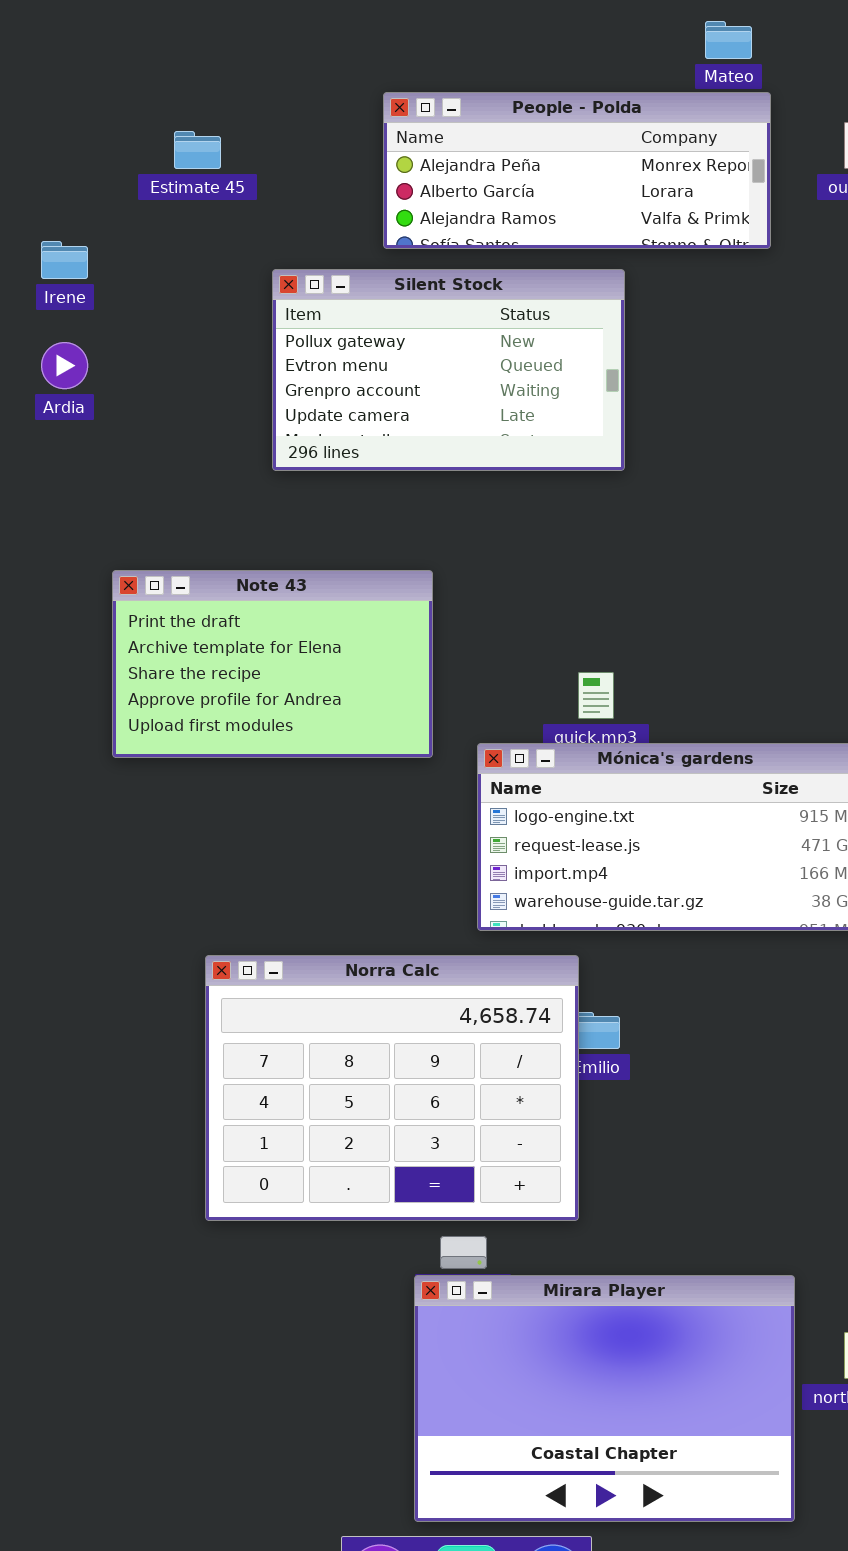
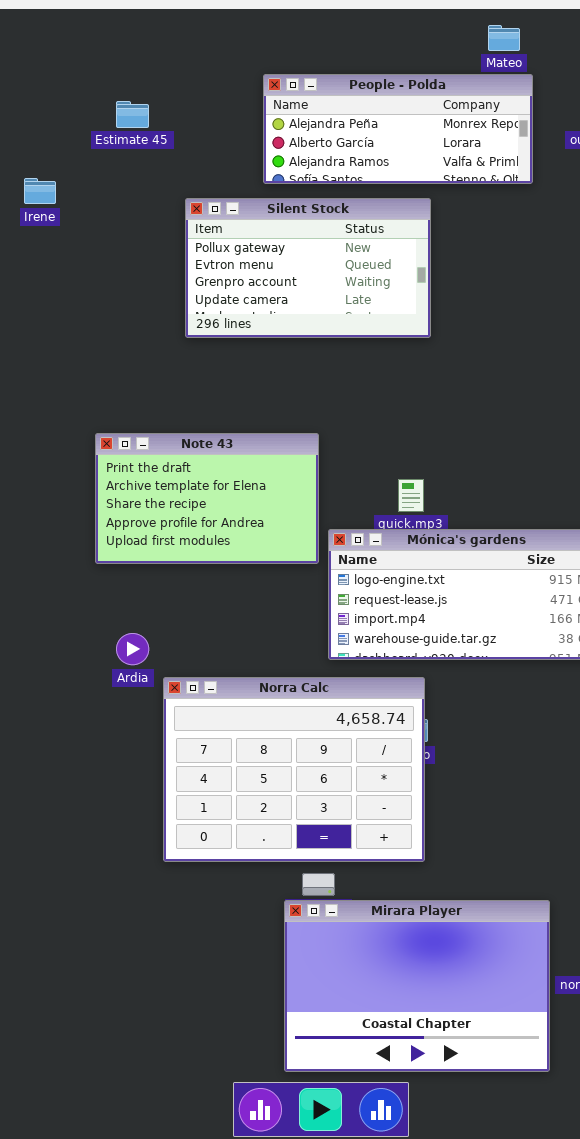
Ardia: [41,342,88,389] -> [116,633,149,665], moved
Note 43: [112,570,433,758] -> [95,433,319,564], moved
Norra Calc: [205,955,579,1221] -> [163,677,425,862], moved

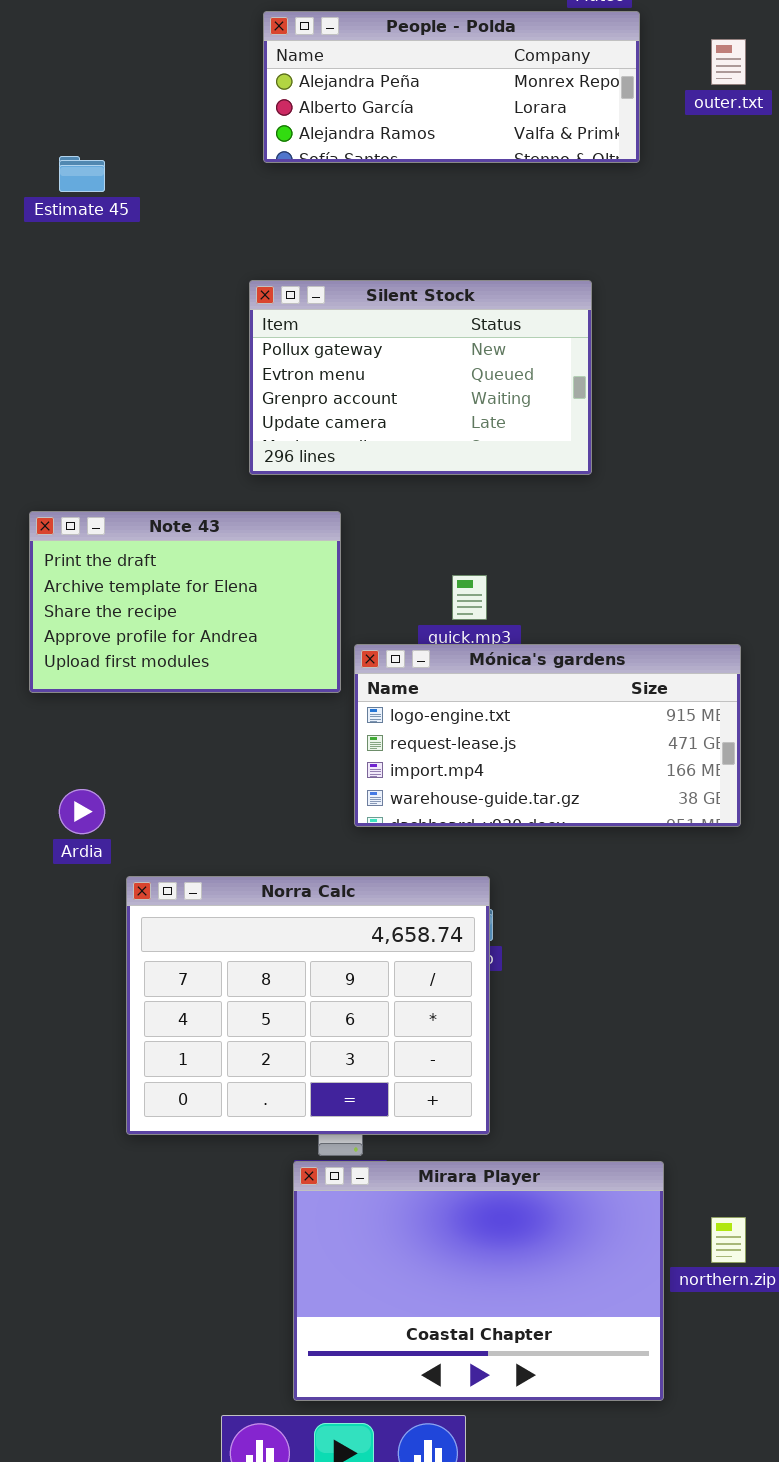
Estimate 45: [116,101,149,128] -> [59,156,105,192], moved
Silent Stock: [185,198,431,338] -> [249,280,592,475], moved
Norra Calc: [163,677,425,862] -> [126,876,490,1135], moved

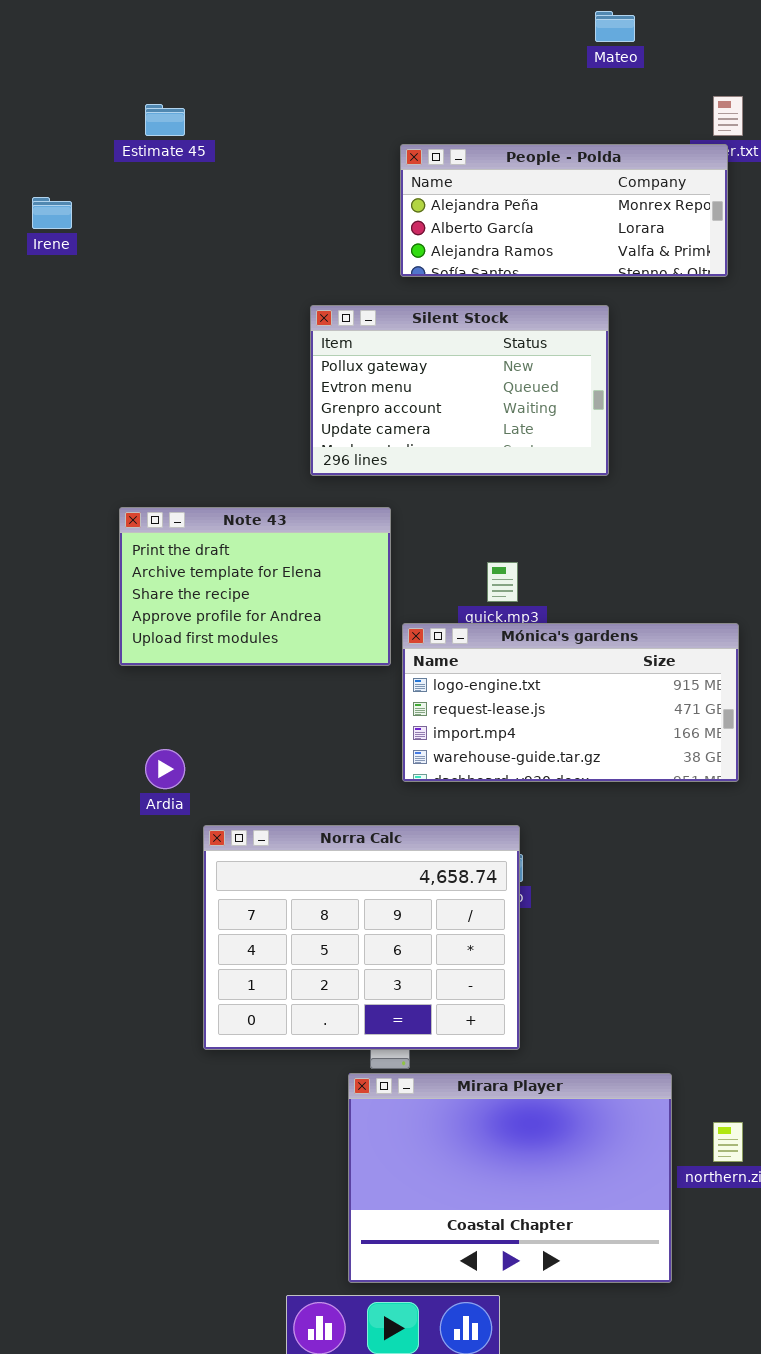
People - Polda: [263,11,640,163] -> [400,144,728,277], moved
Estimate 45: [59,156,105,192] -> [145,104,185,136], moved

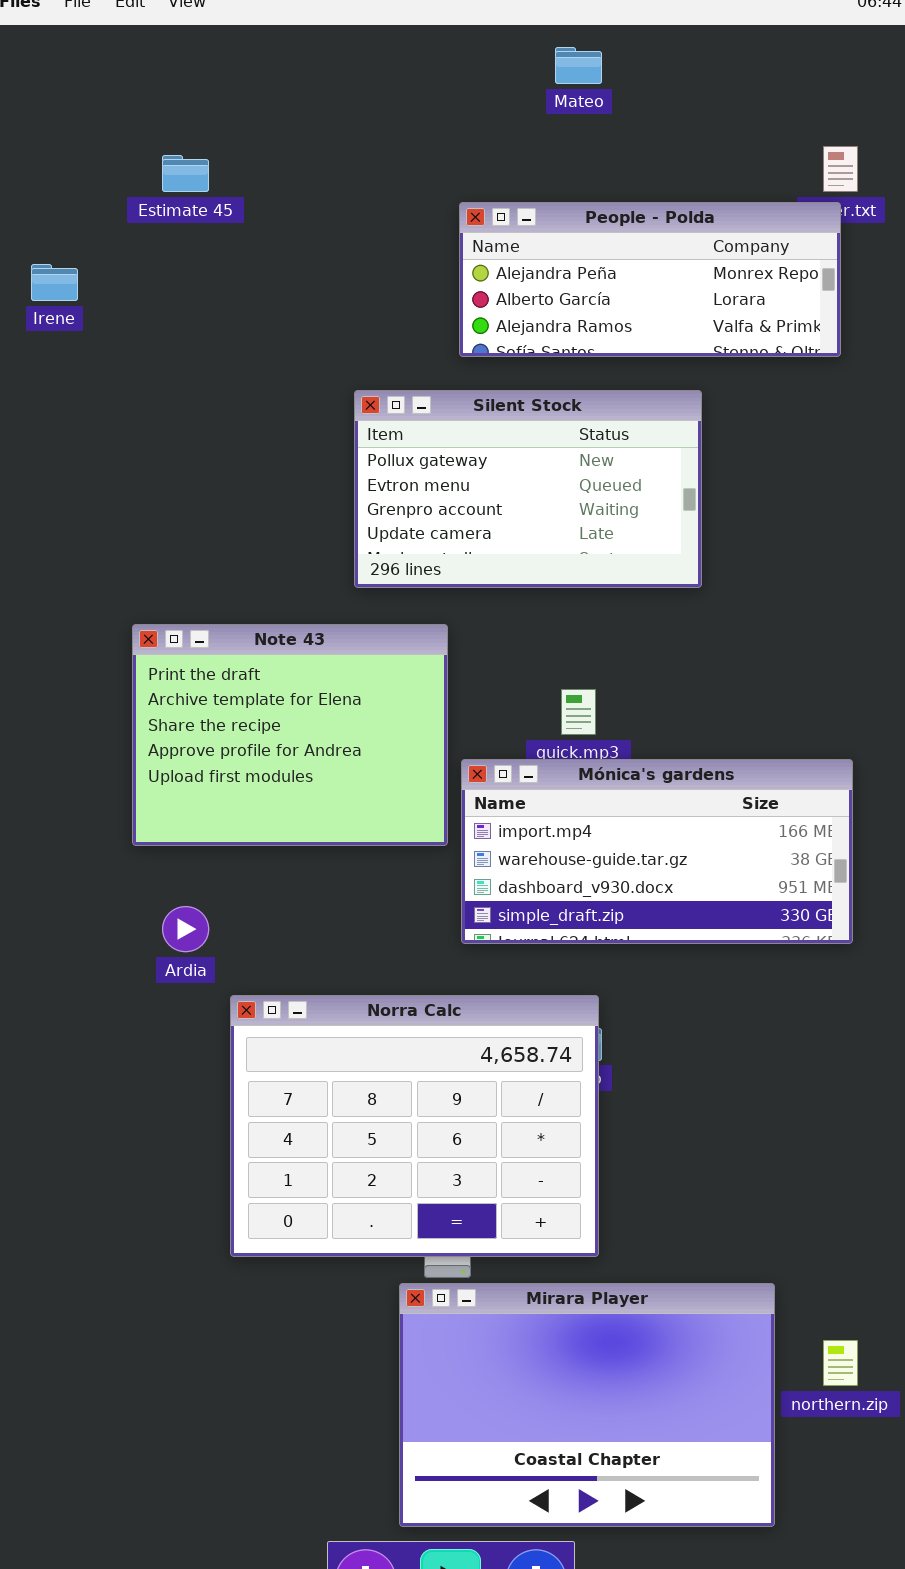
Mateo: [595,11,635,42] -> [555,47,602,84], moved
Note 43: [119,507,391,666] -> [132,624,448,846], resized
Mónica's gardens: [402,623,739,782] -> [461,759,853,944], scrolled down 2 rows

